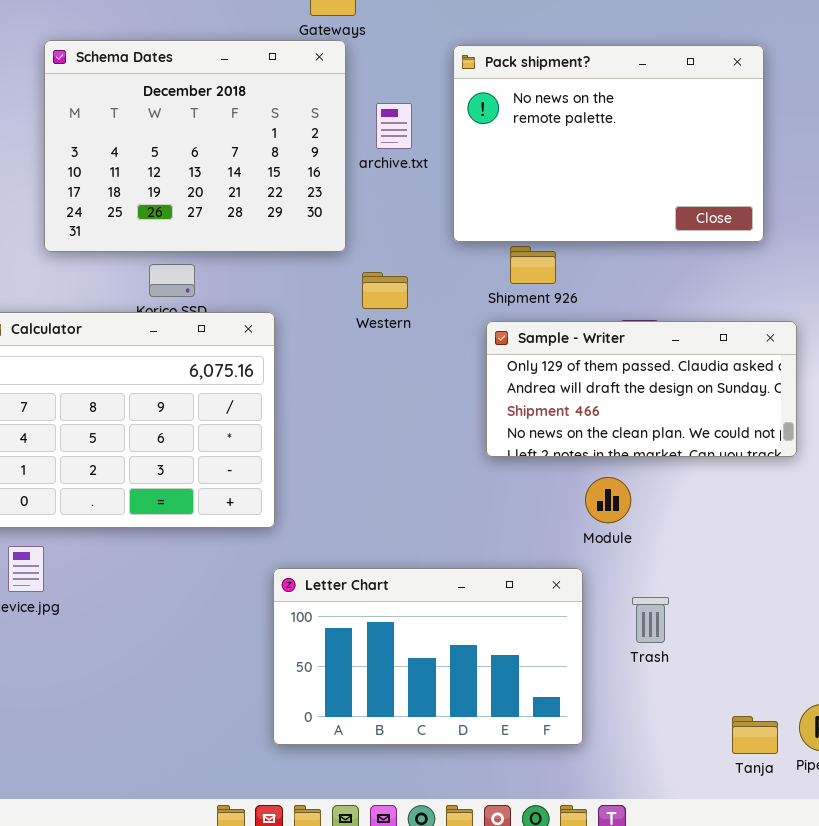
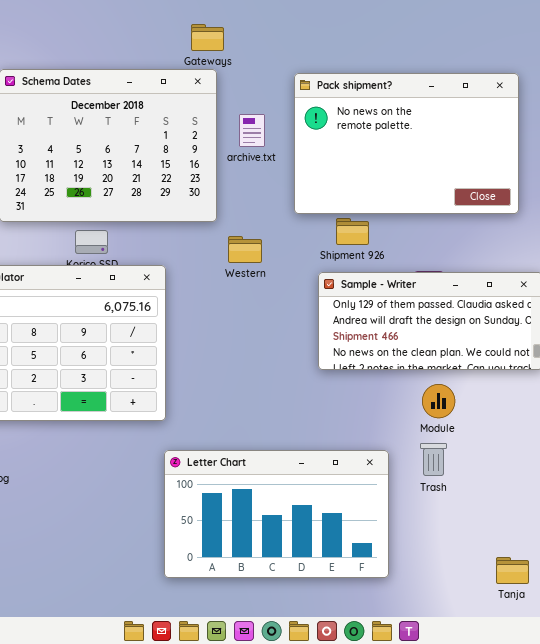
Module: [585,477,631,523] -> [422,384,455,418], moved
Trash: [632,597,669,643] -> [420,443,447,476], moved

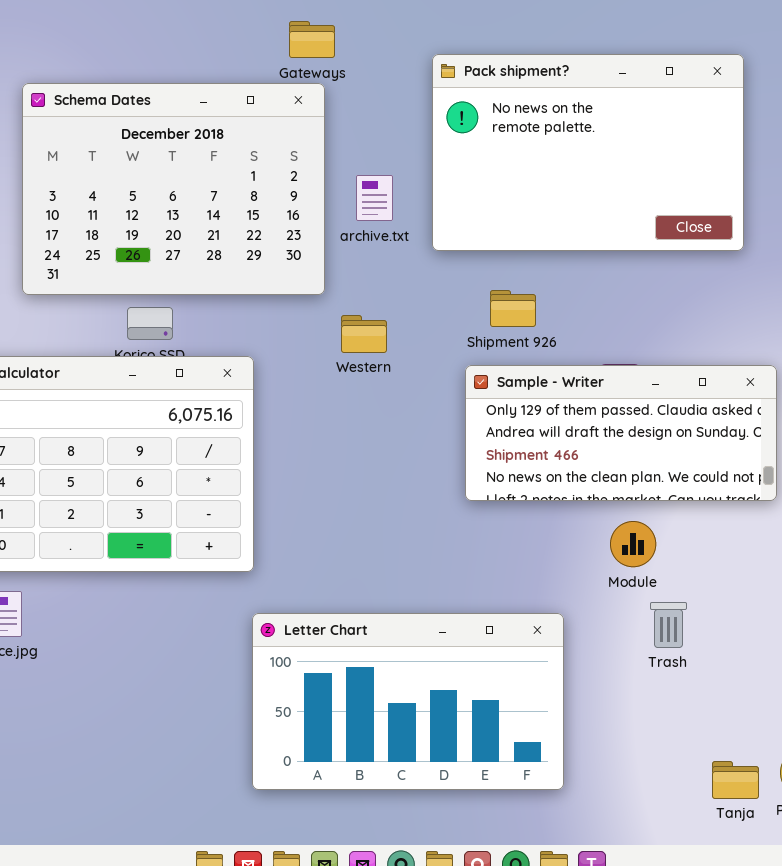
Pack shipment?: [294,73,519,214] -> [432,54,744,251], moved
archive.txt: [239,114,265,147] -> [356,175,393,221], moved
Trash: [420,443,447,476] -> [650,602,687,648], moved

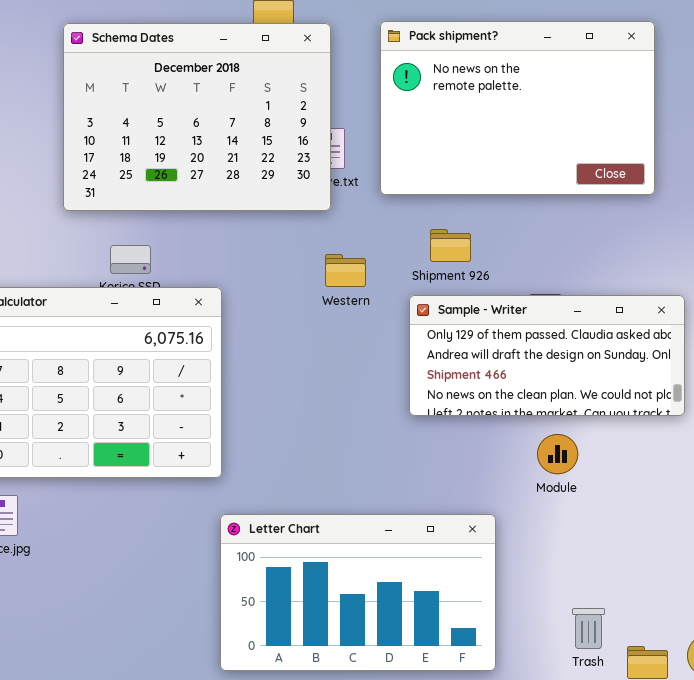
Schema Dates: [22,83,325,295] -> [63,23,331,211], moved
Western: [341,315,387,353] -> [325,254,366,287], moved
Trash: [650,602,687,648] -> [572,608,605,649], moved

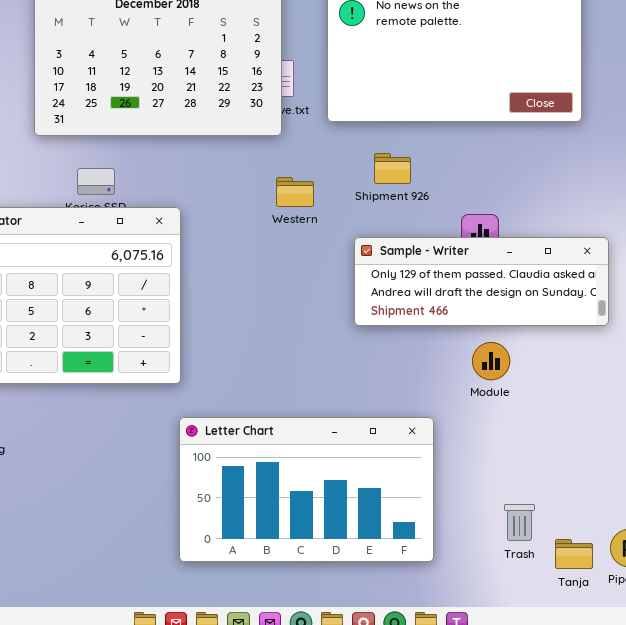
Sample - Writer: [409,295,685,416] -> [354,237,609,326], resized

